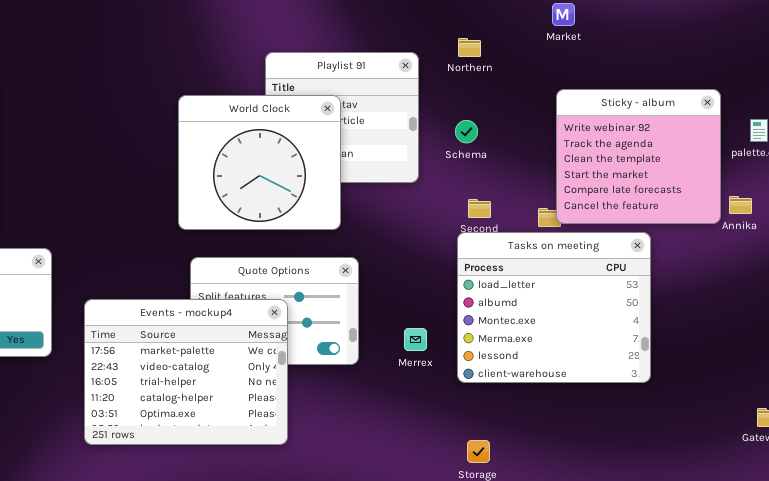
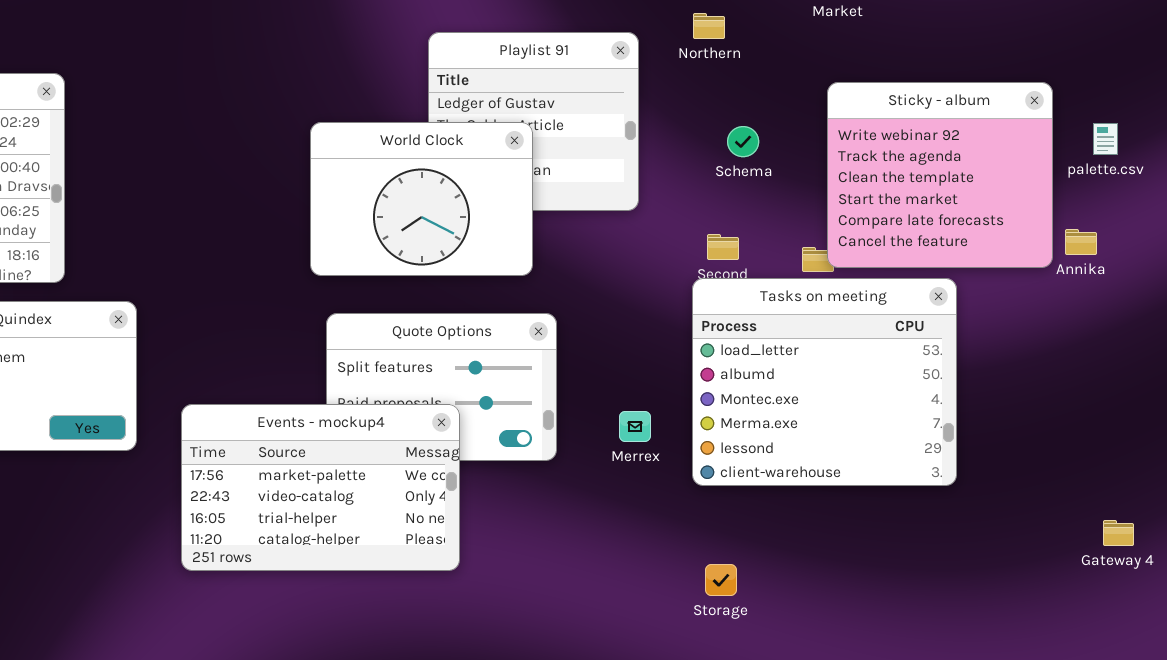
World Clock: [178,95,341,230] -> [310,122,533,276], resized
Schema: [455,120,478,143] -> [727,126,759,157], moved
Events - mockup4: [84,299,288,445] -> [181,404,460,571], resized

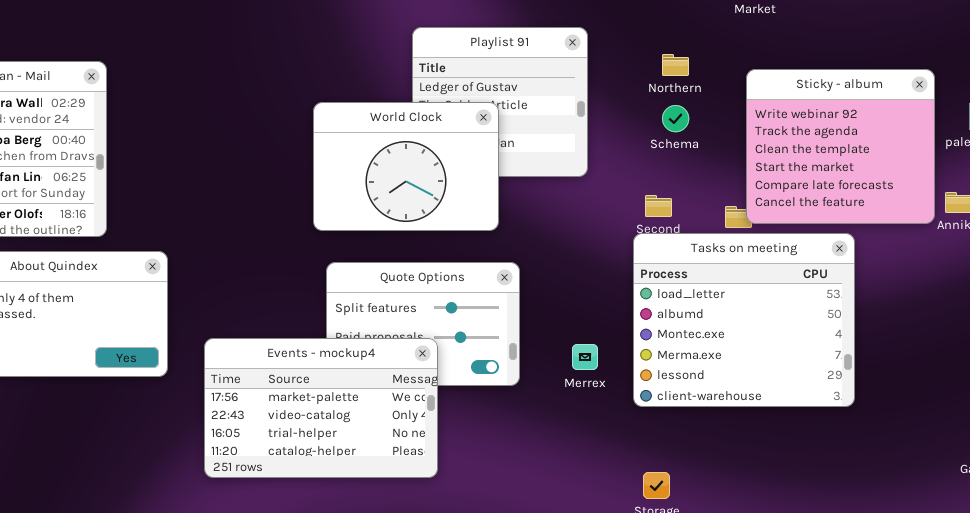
Northern: [693,13,725,39] -> [662,54,689,76], moved

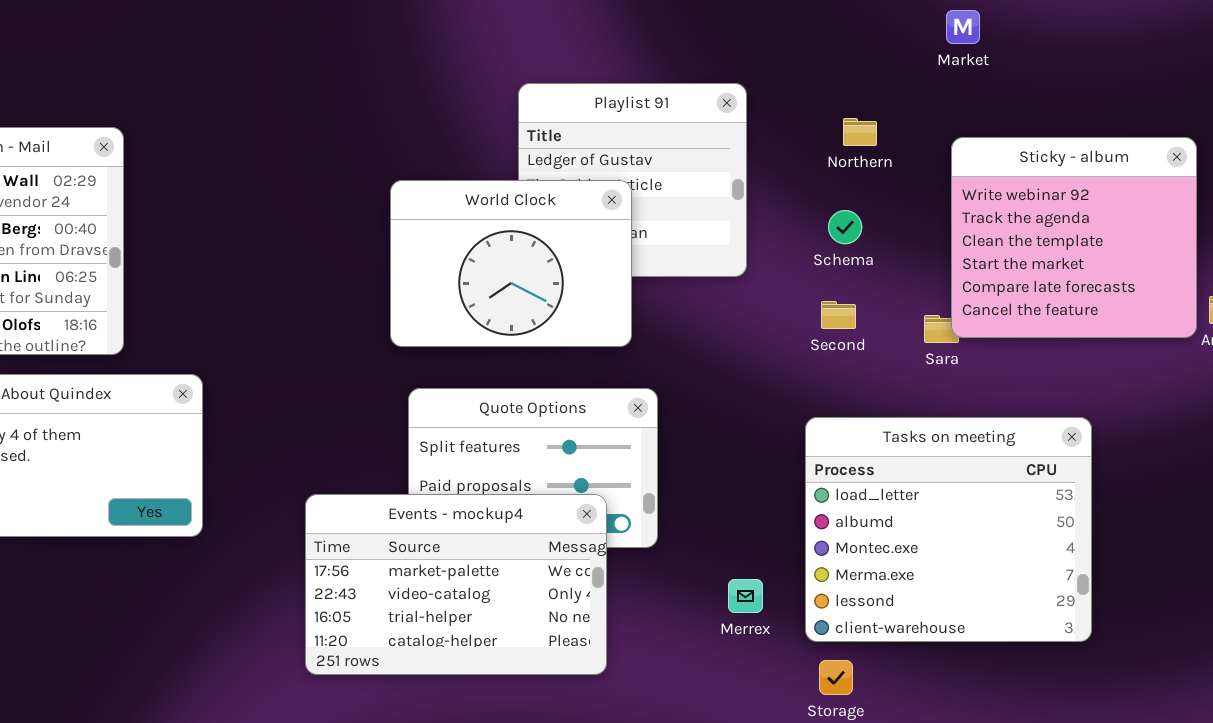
Schema: [662,105,689,132] -> [828,210,862,244], moved
Tasks on meeting: [633,233,855,407] -> [805,417,1092,642], moved
Events - mockup4: [204,338,438,478] -> [305,494,607,675], moved
Merrex: [572,344,598,370] -> [728,579,763,613], moved

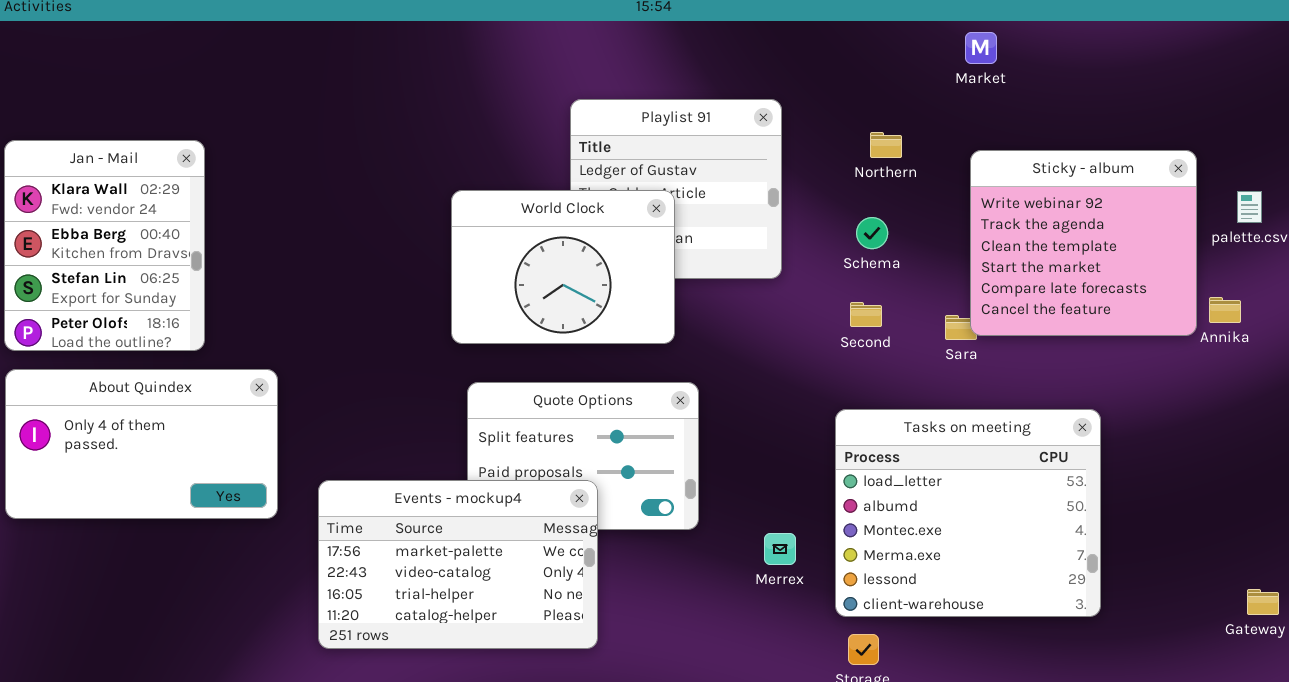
Events - mockup4: [305,494,607,675] -> [318,480,598,649], moved
Merrex: [728,579,763,613] -> [764,533,796,565], moved

